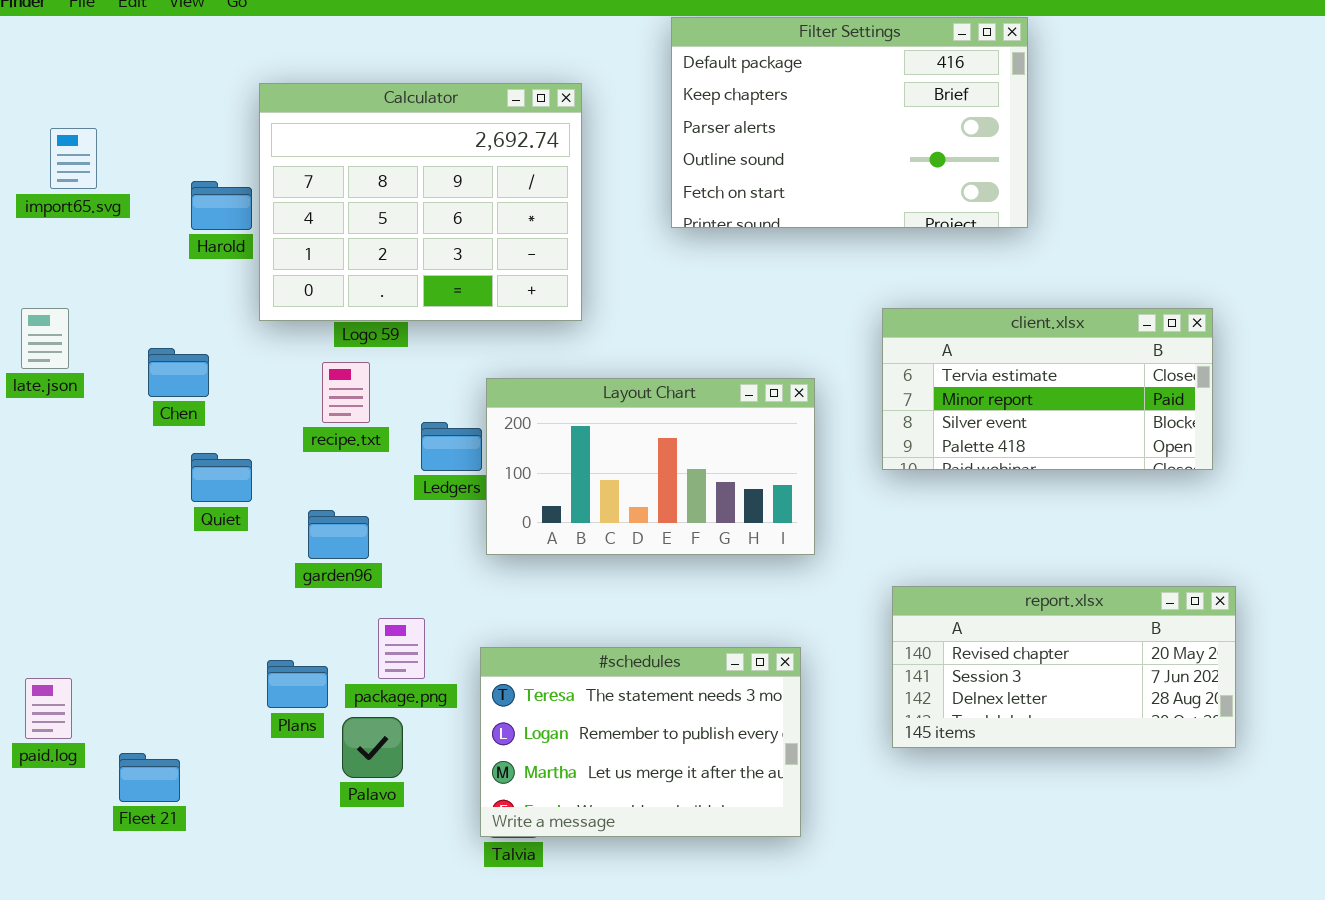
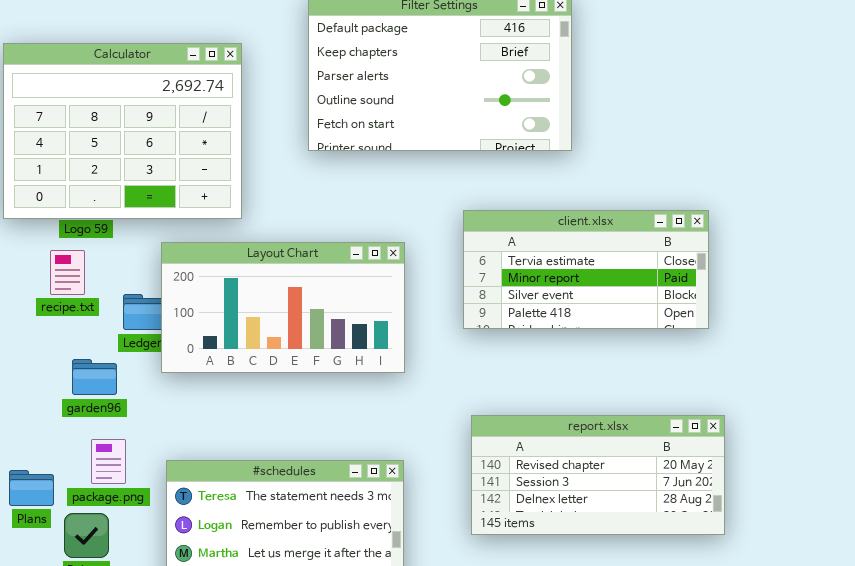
Layout Chart: [486,378,815,555] -> [161,242,405,373], moved
garden96: [308,510,369,559] -> [72,359,117,395], moved

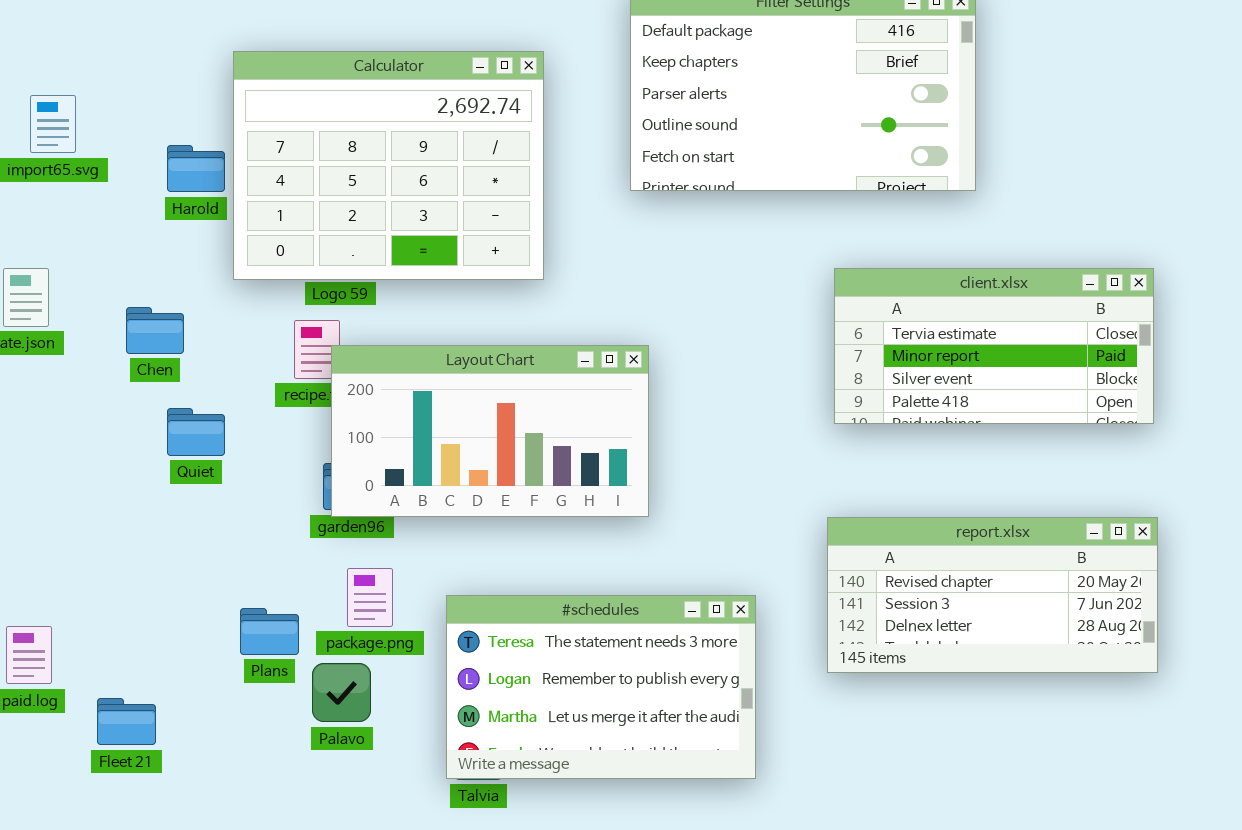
Layout Chart: [161,242,405,373] -> [331,345,649,517], moved
report.xlsx: [471,415,725,535] -> [827,517,1158,673], moved

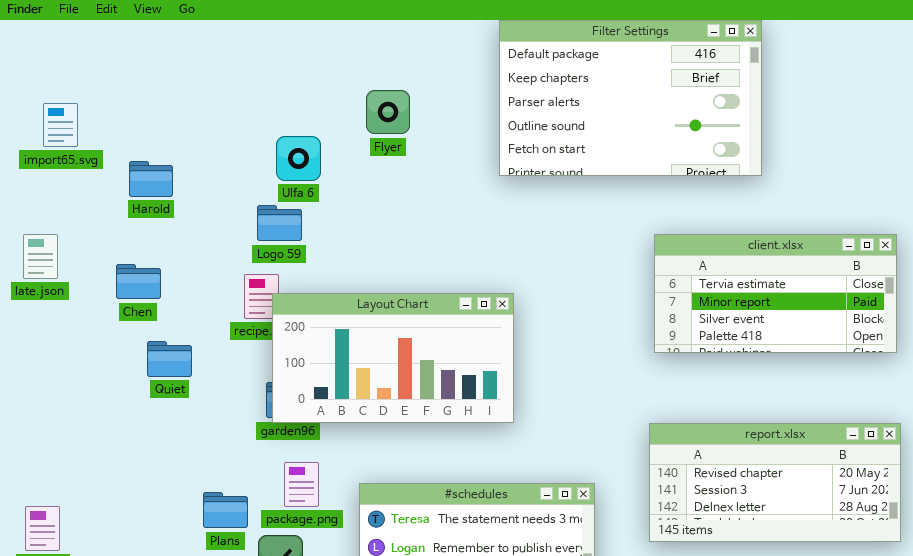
Calculator: [233,51,544,280] -> none, closed
Harold: [167,145,225,192] -> [129,161,173,197], moved

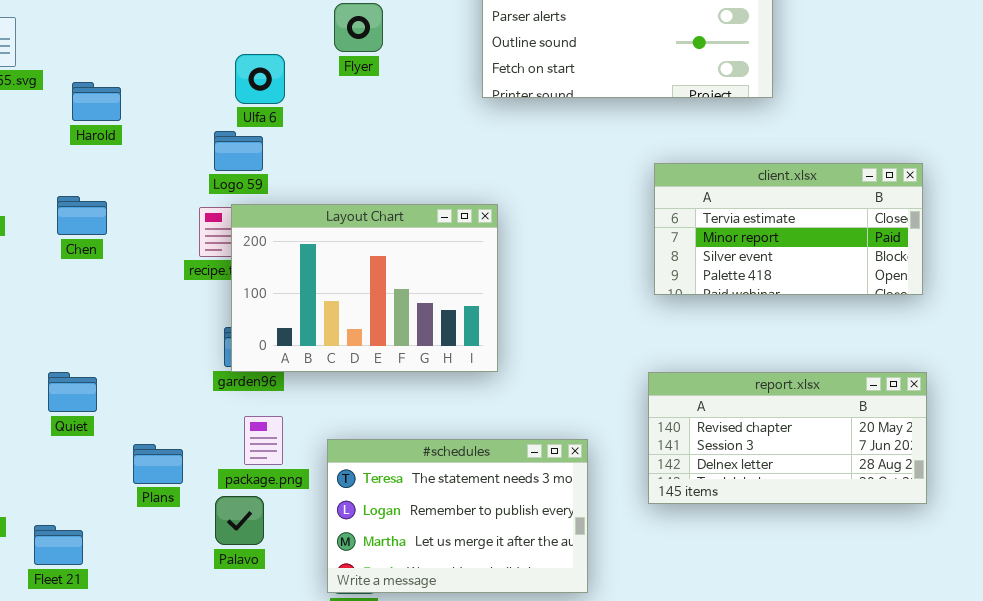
Layout Chart: [272,293,514,423] -> [231,204,498,372], resized
Quiet: [147,341,192,377] -> [48,372,97,412], moved
Plans: [203,492,248,528] -> [133,444,183,484], moved

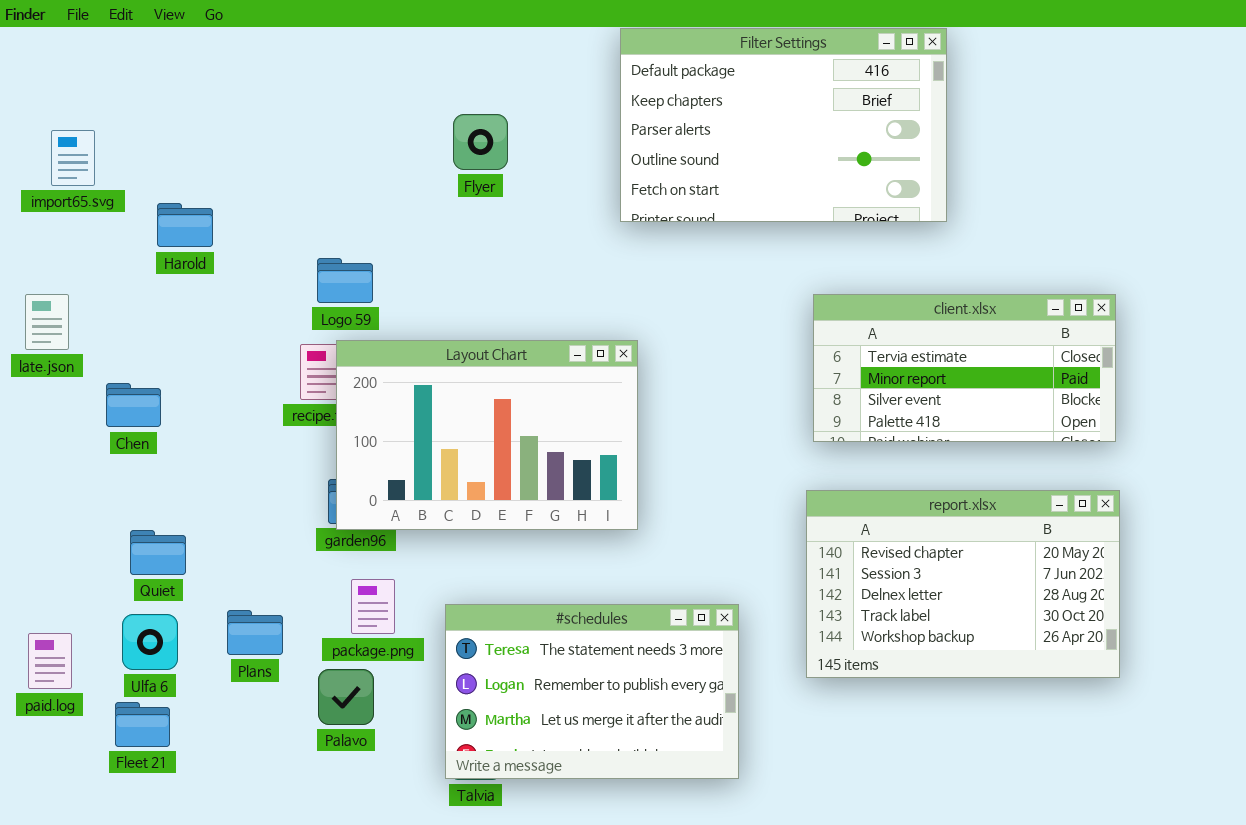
Ulfa 6: [235,54,285,104] -> [122,614,178,670], moved
Chen: [57,196,107,235] -> [106,383,161,427], moved
report.xlsx: [648,372,927,504] -> [806,490,1120,678], resized

